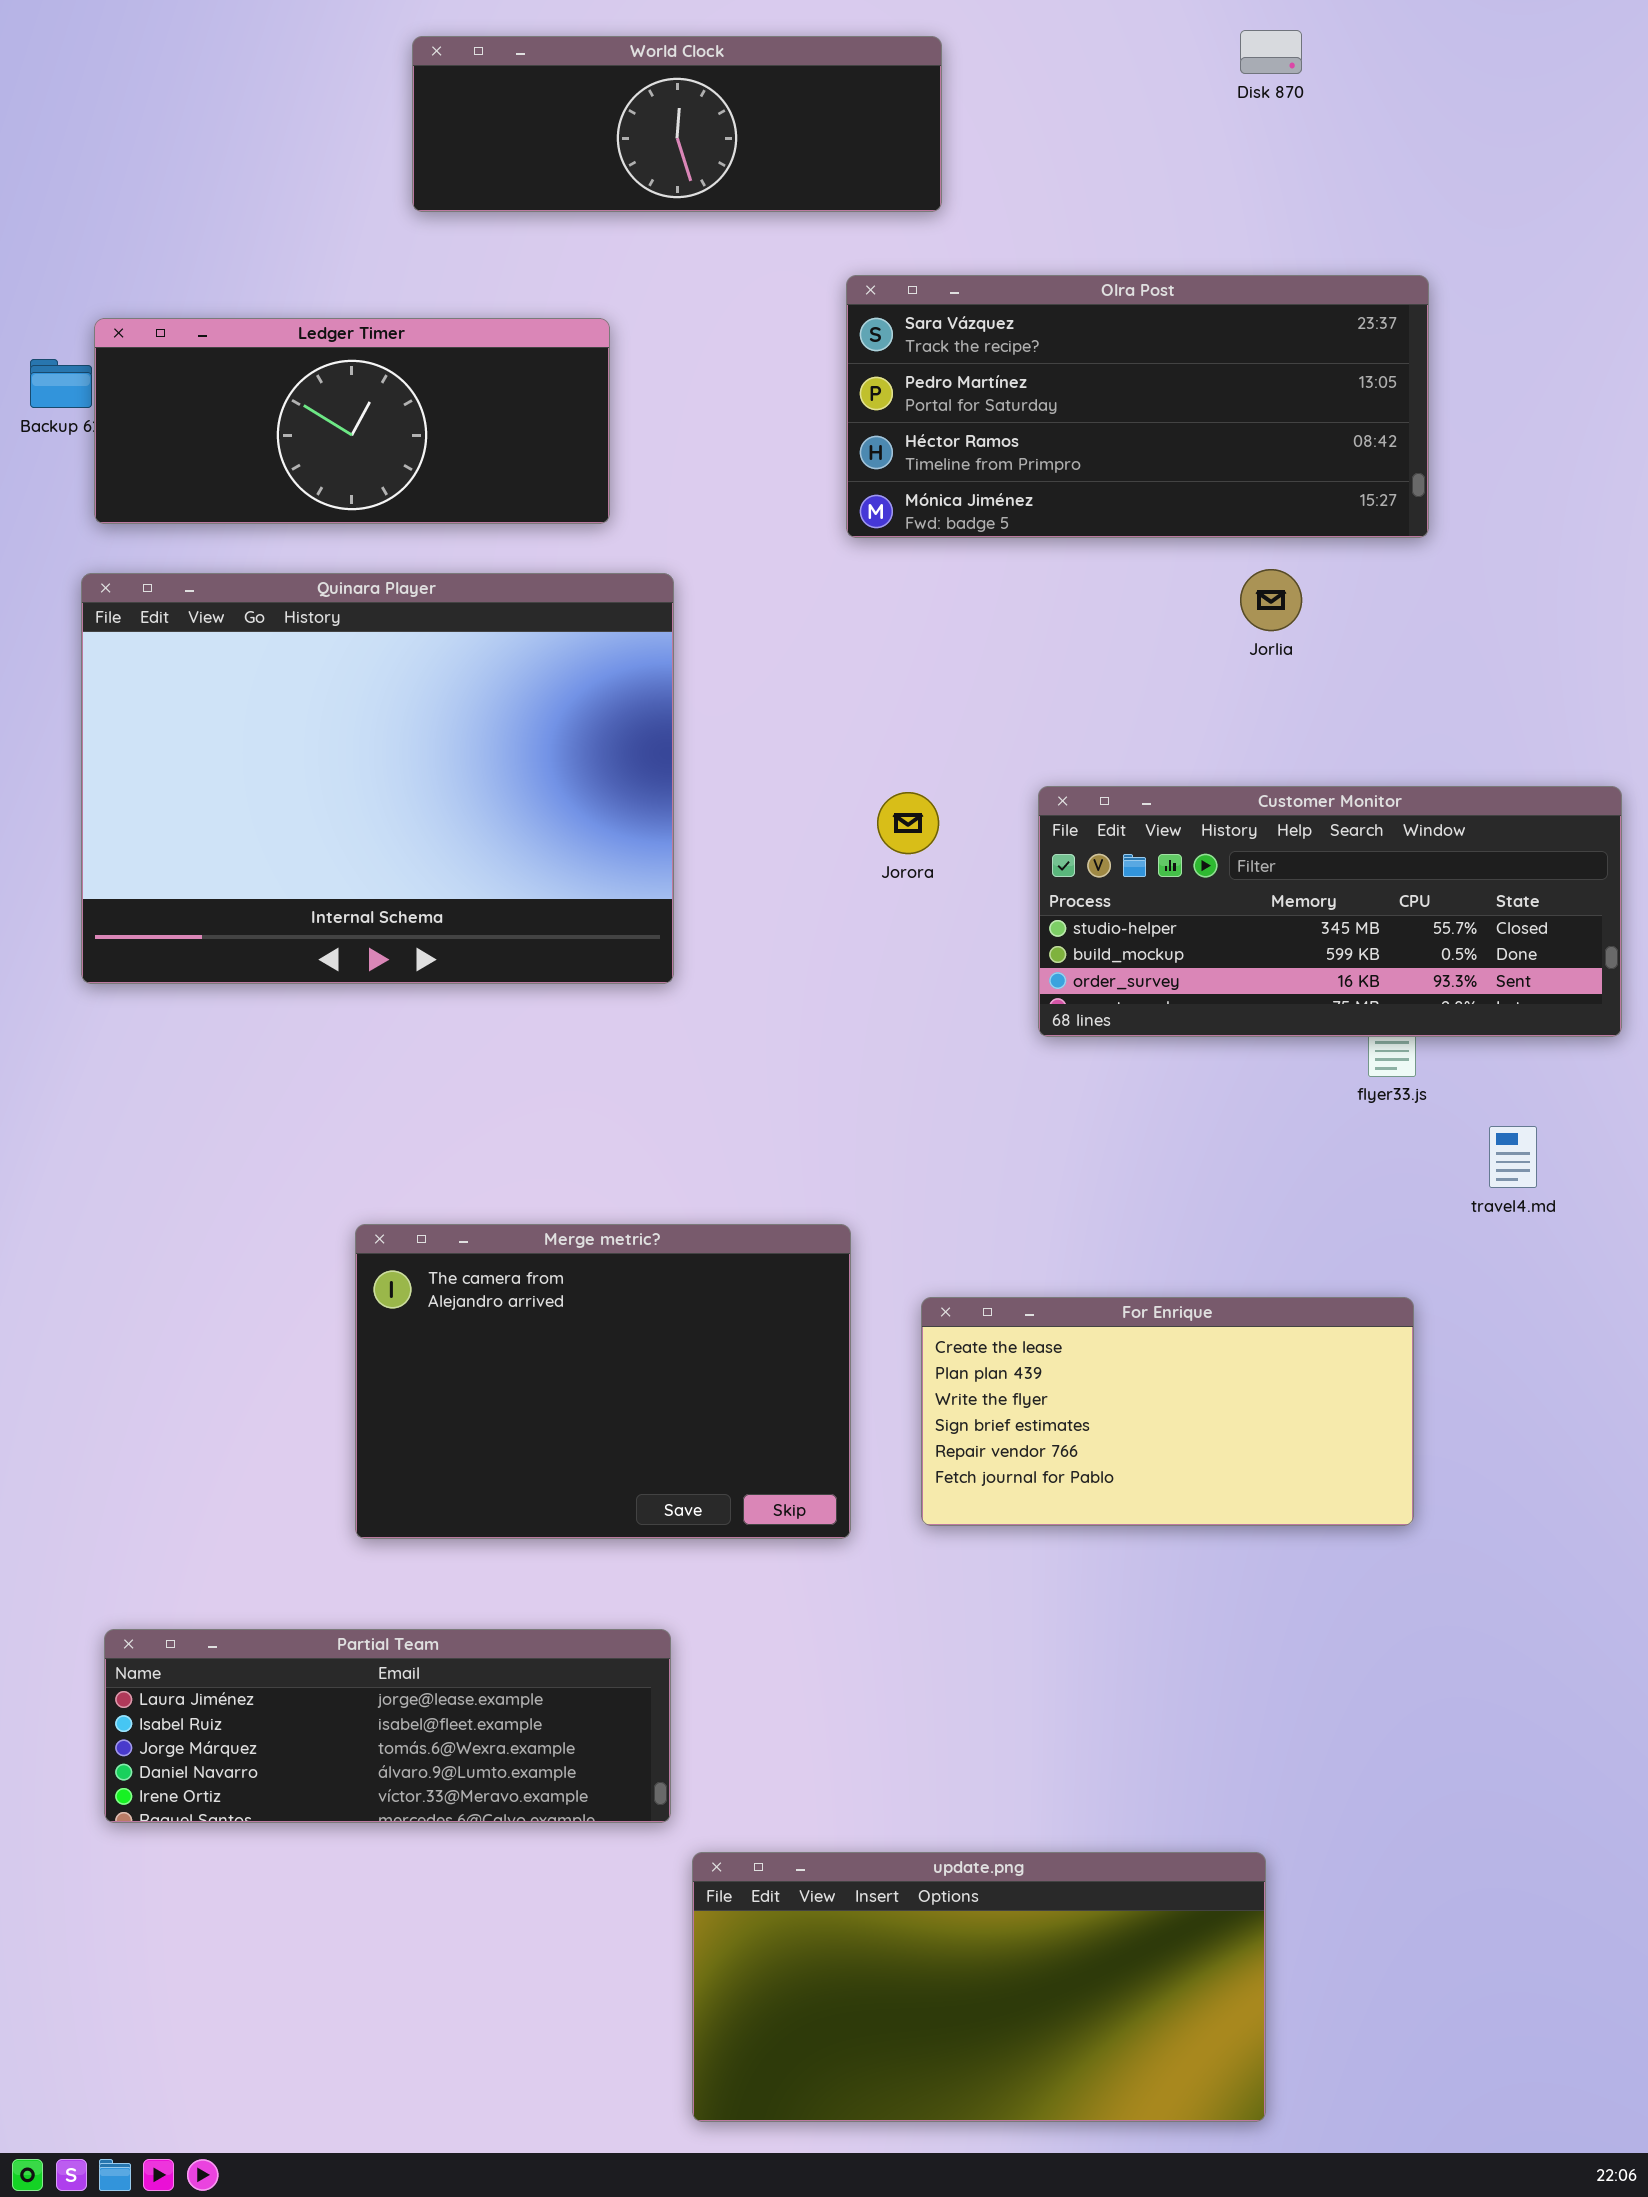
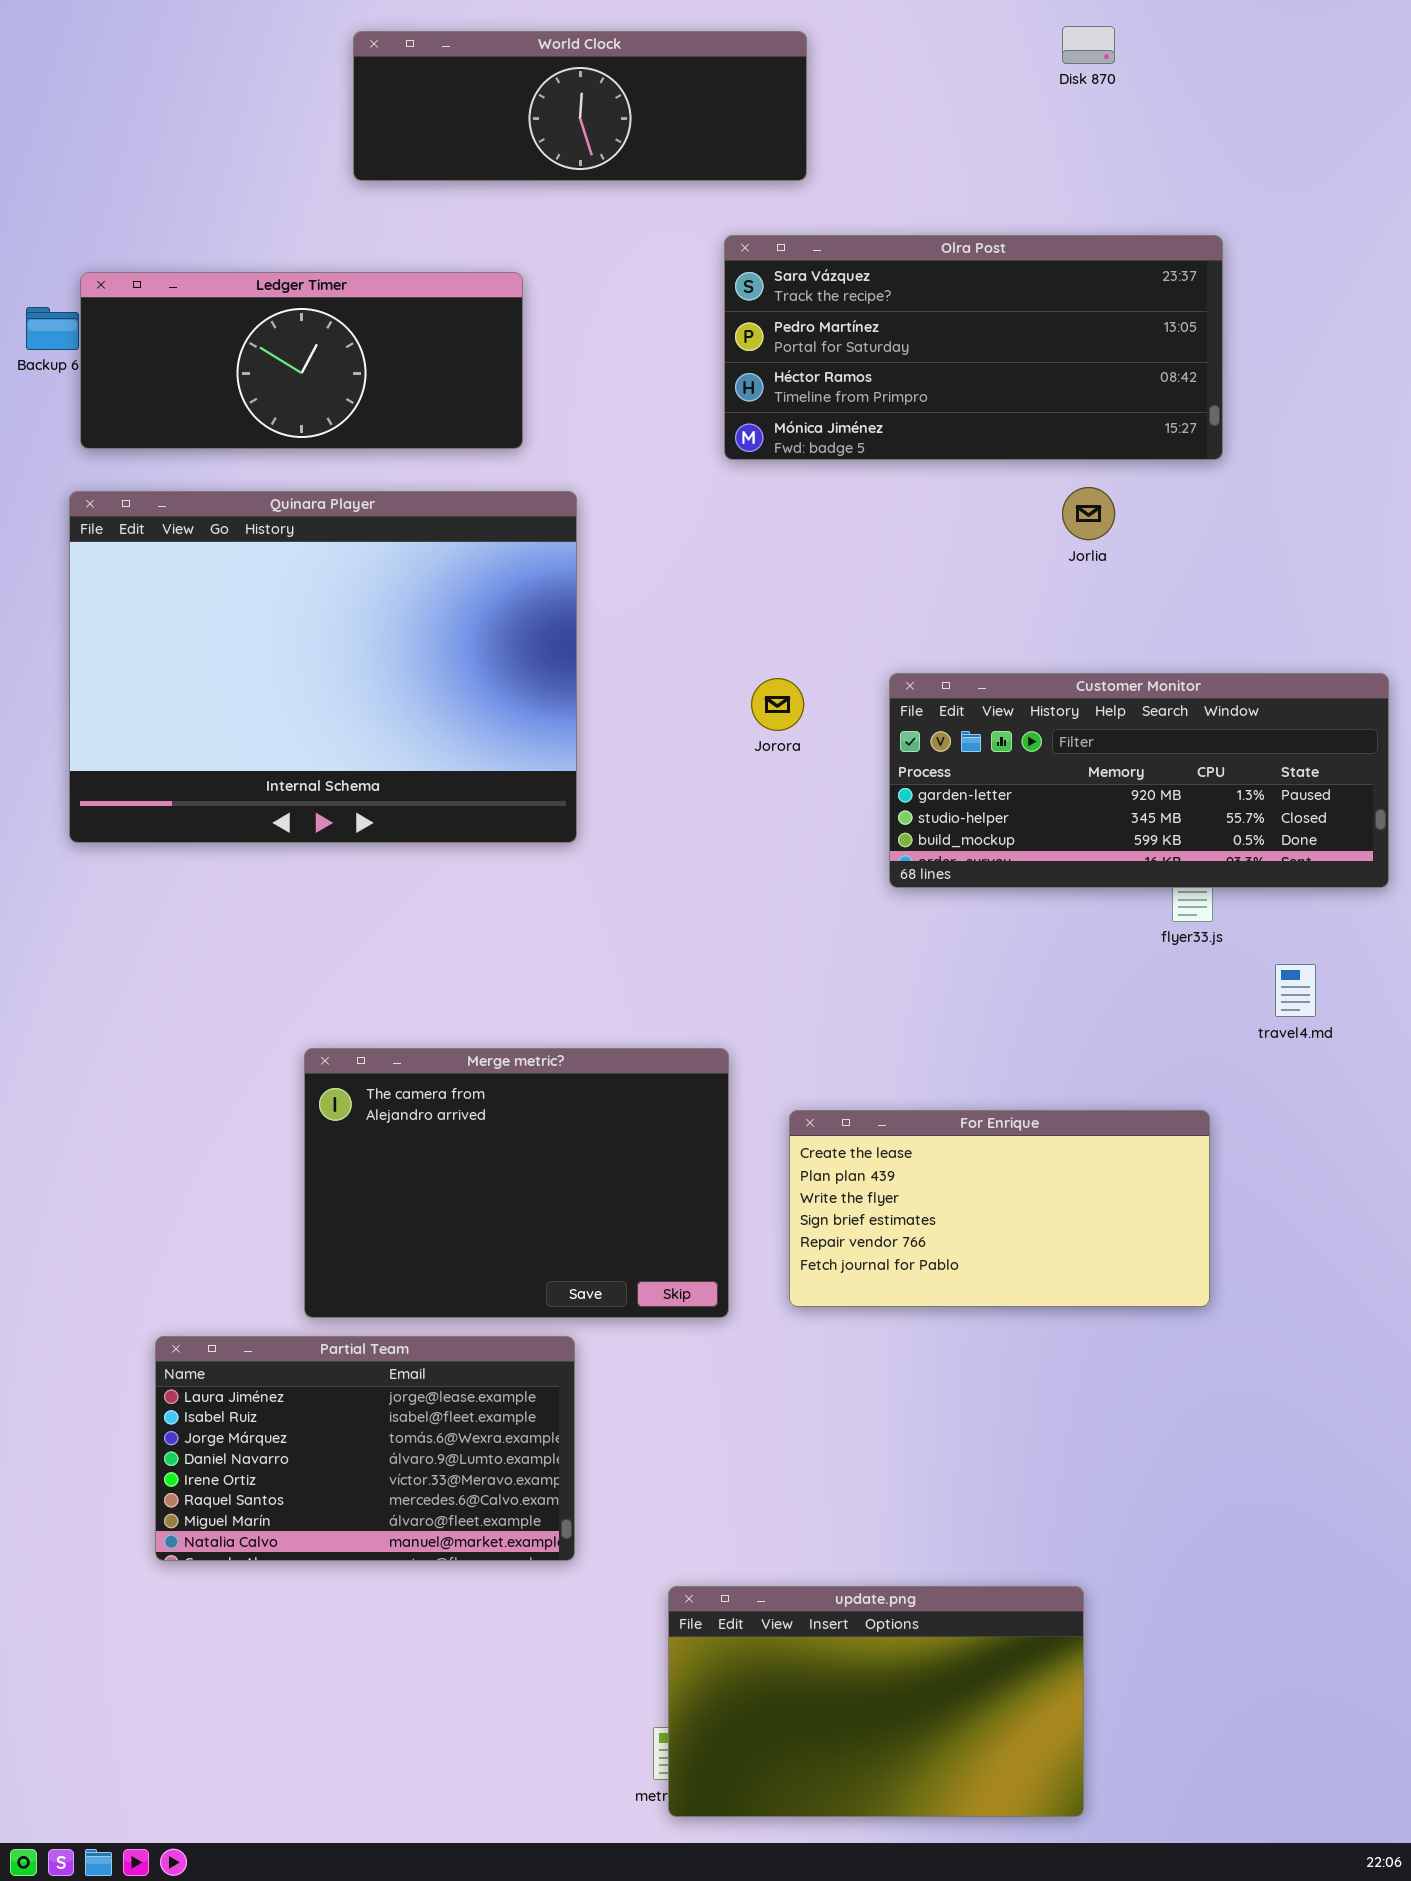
Customer Monitor: [1038,786,1622,1037] -> [889,673,1389,888], scrolled up 1 row
Partial Team: [104,1629,671,1823] -> [155,1336,575,1561], resized
update.png: [692,1852,1266,2122] -> [668,1586,1084,1817], resized

